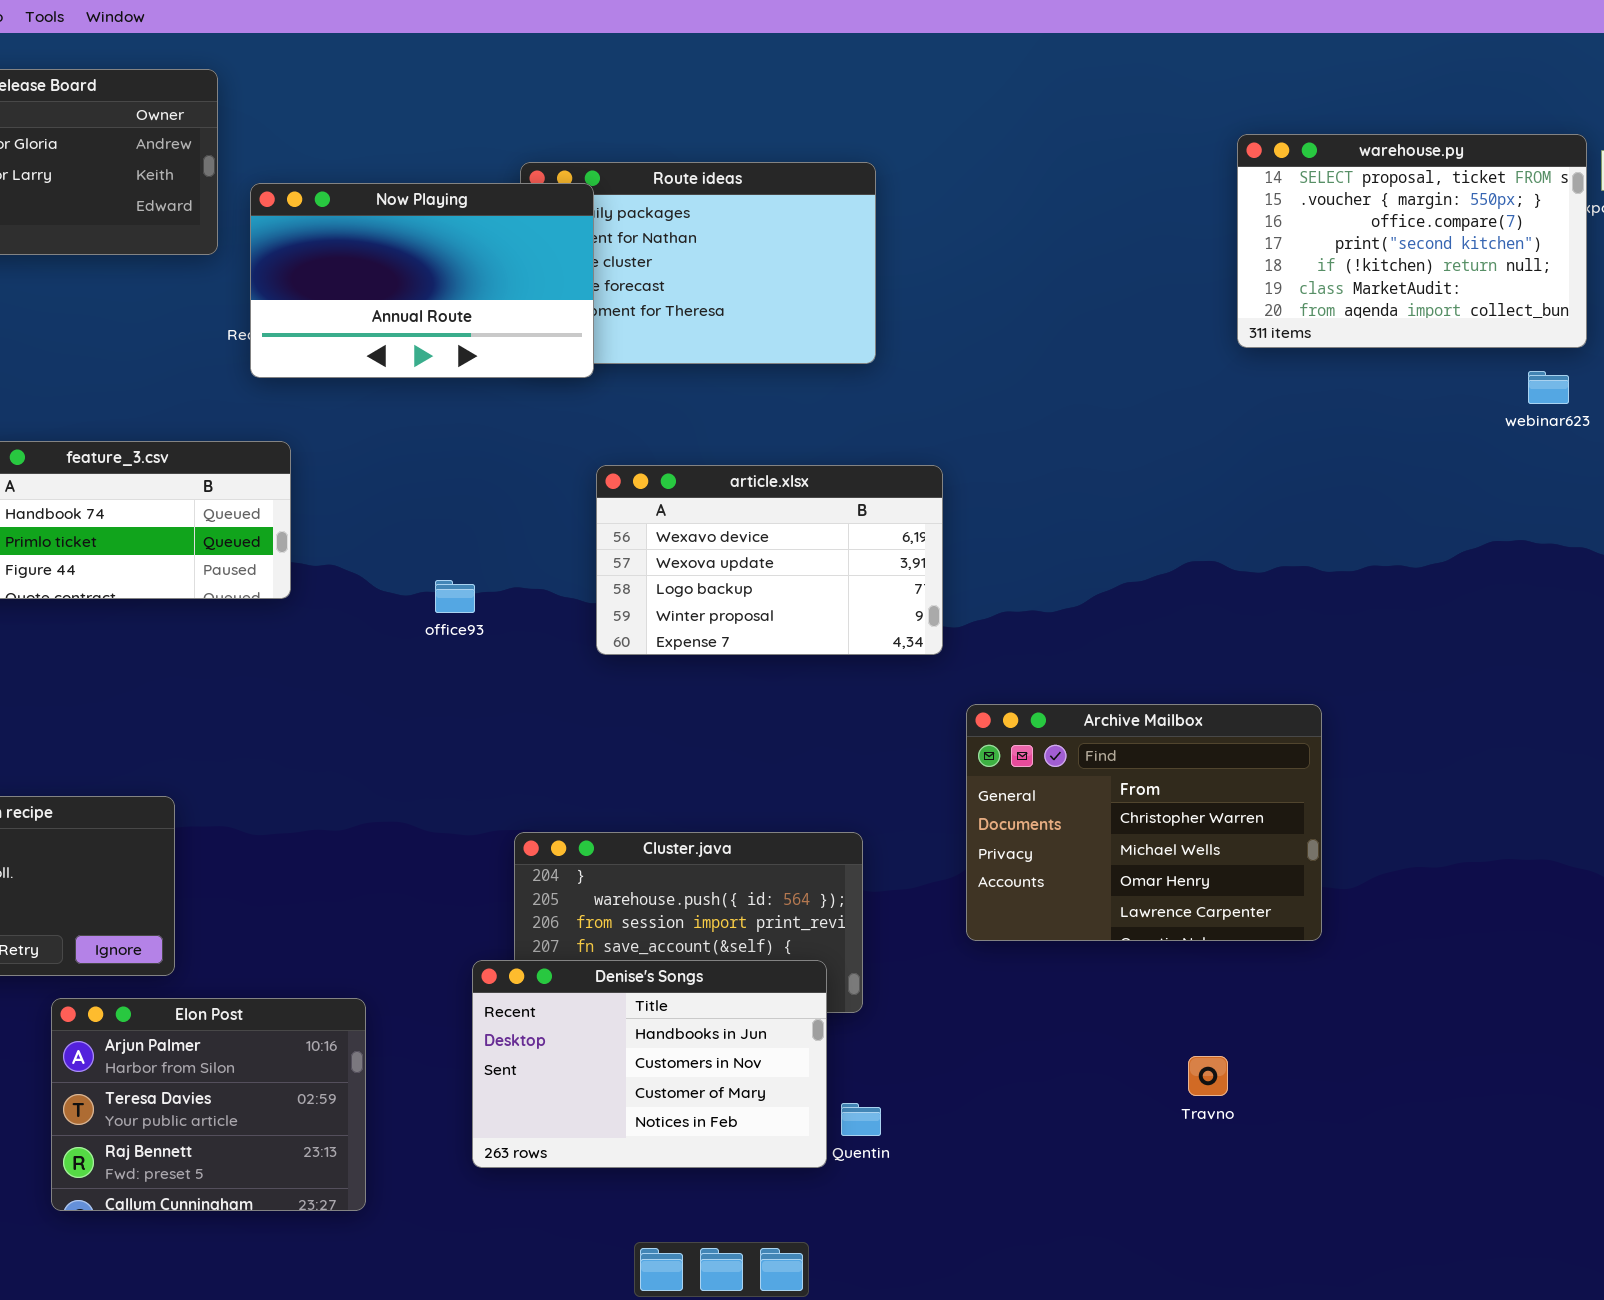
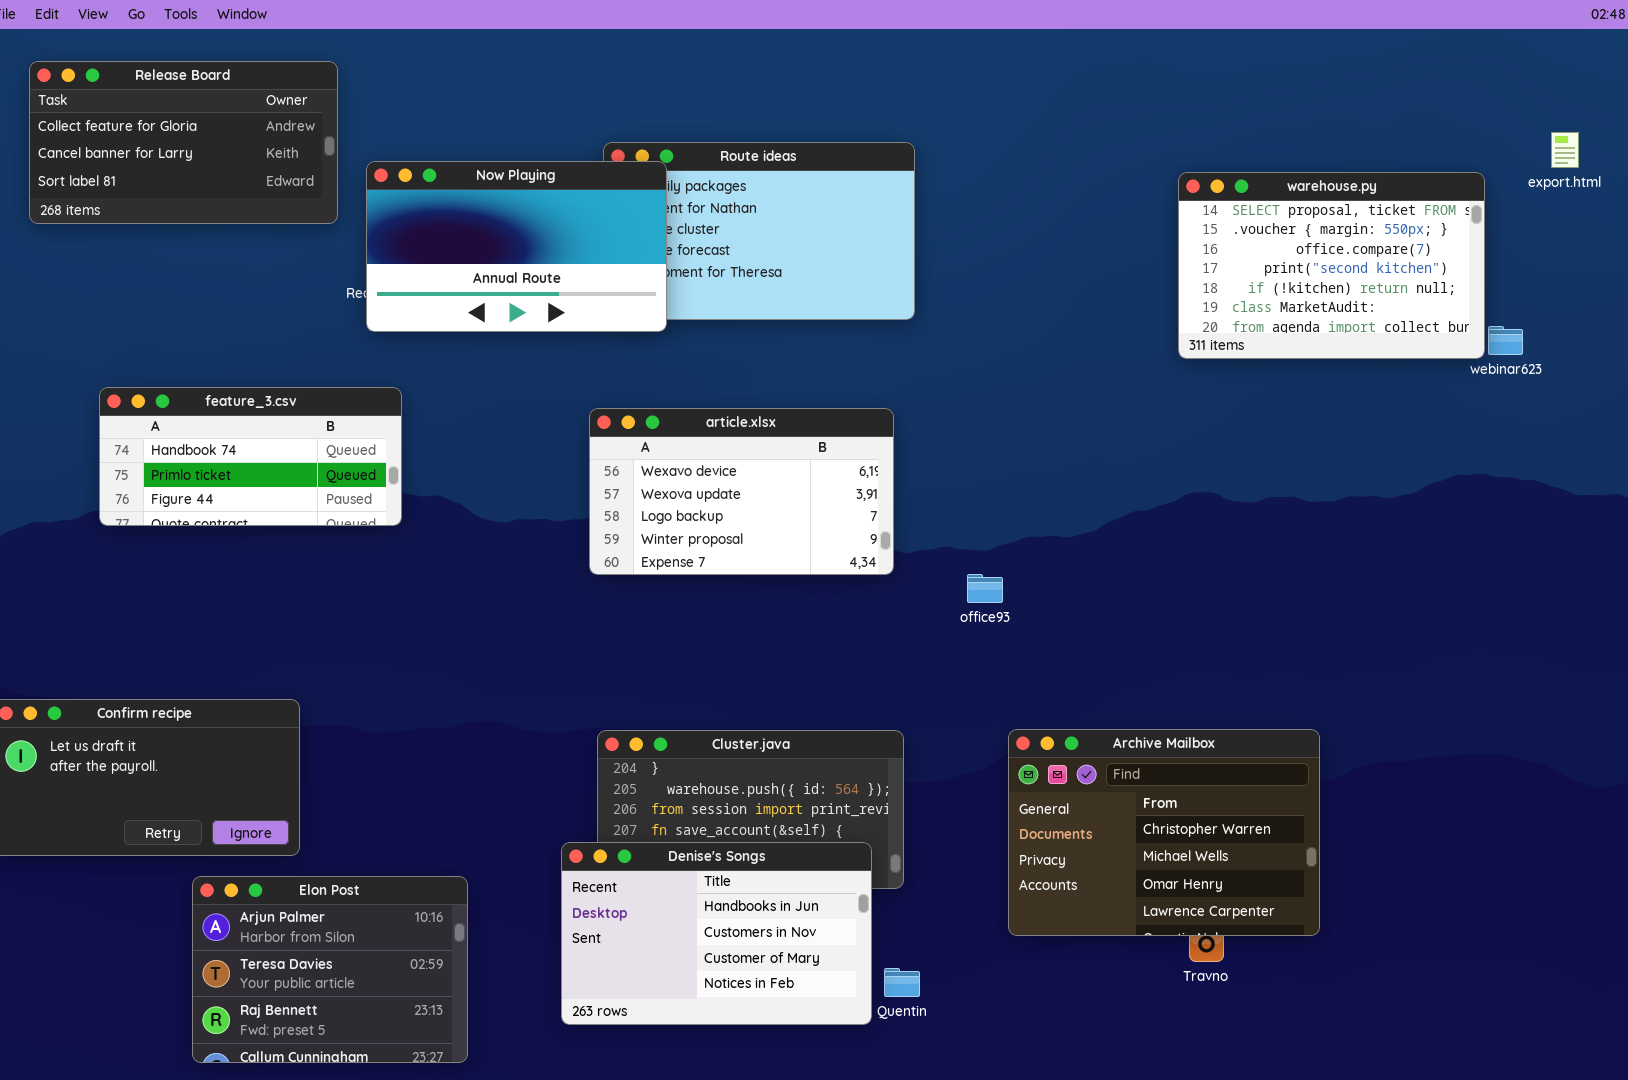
warehouse.py: [1237,134,1587,348] -> [1178,172,1485,359], moved
article.xlsx: [596,465,943,655] -> [589,408,894,575], moved
office93: [435,580,475,613] -> [967,574,1003,603], moved
Archive Mailbox: [966,704,1322,941] -> [1008,729,1320,936], moved

